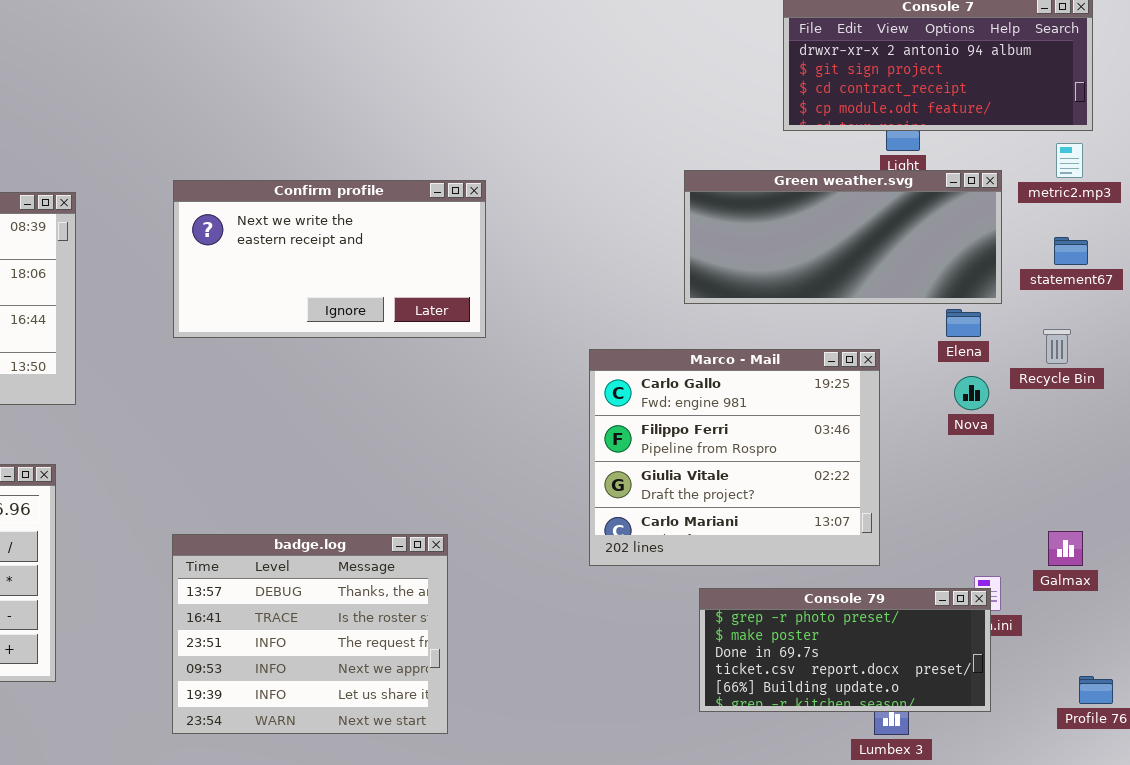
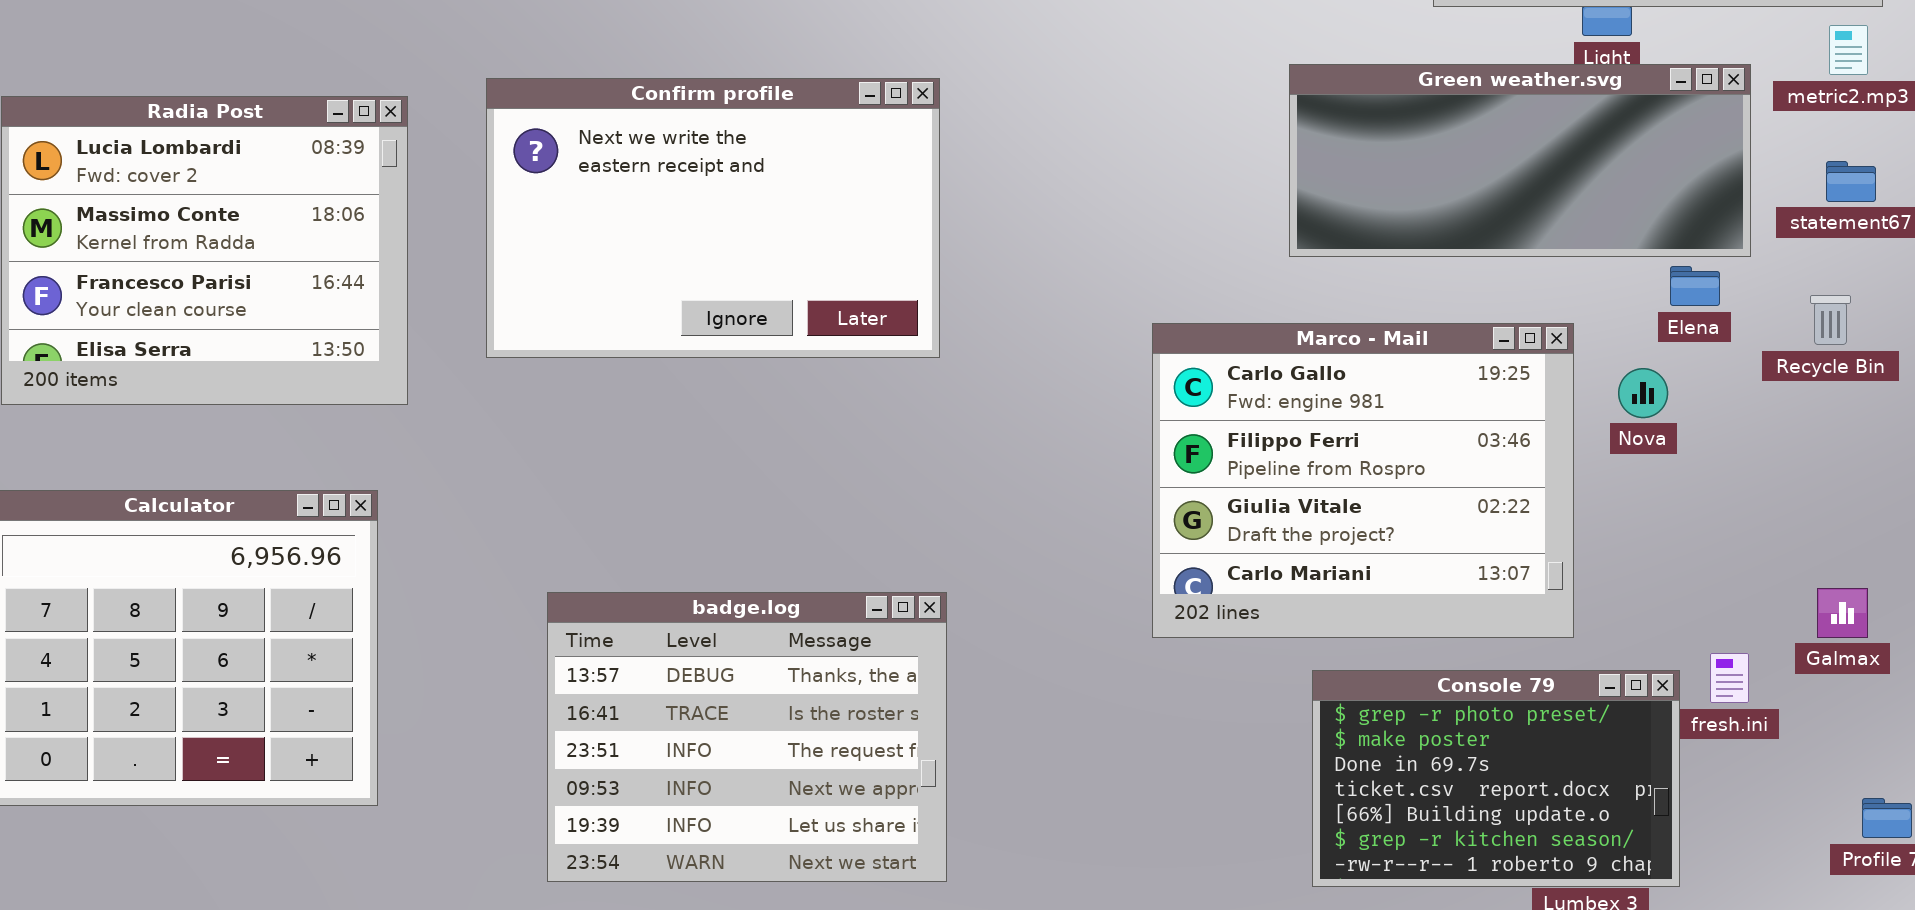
Confirm profile: [173,180,486,338] -> [486,78,940,358], moved, resized
Nova: [954,376,989,410] -> [1618,368,1668,418], moved
Console 79: [699,588,991,712] -> [1312,670,1680,887], resized

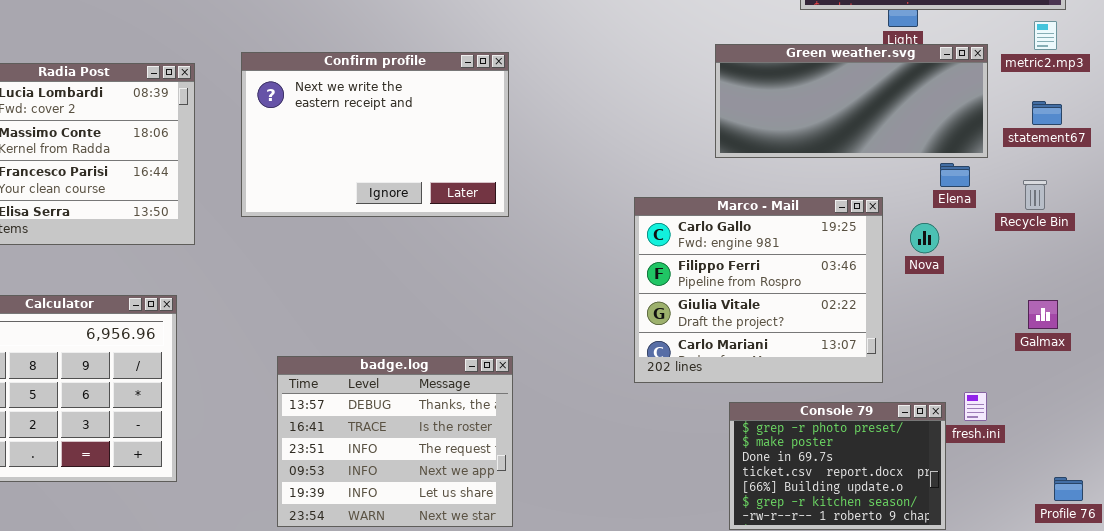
Galmax: [1817,588,1868,638] -> [1028,300,1058,329], moved

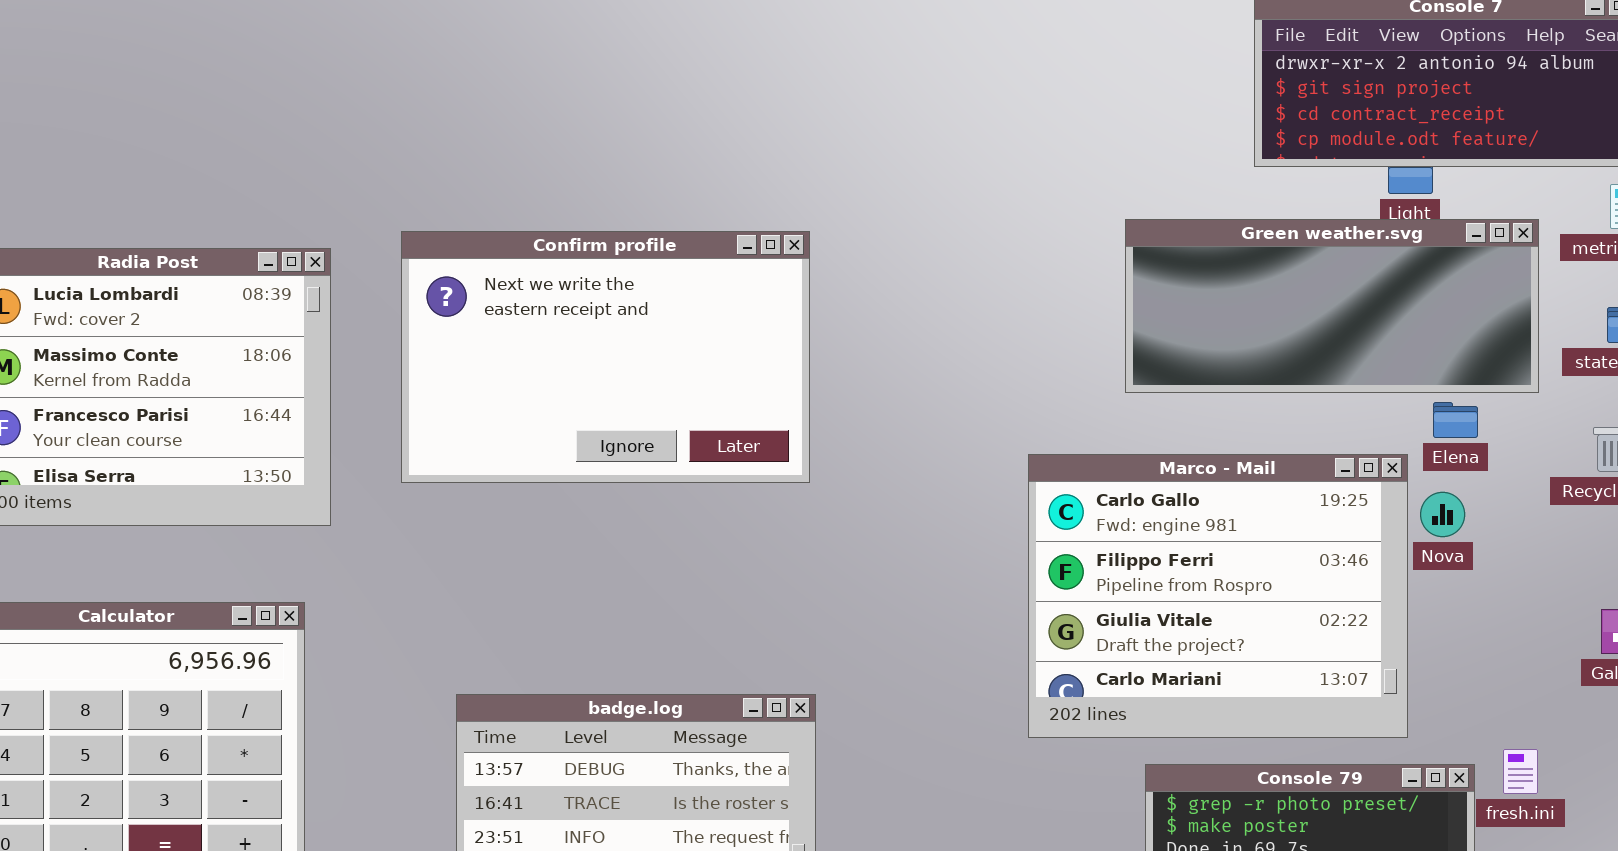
Elena: [940,163,970,187] -> [1433,402,1478,438], moved
Marco - Mail: [634,197,883,383] -> [1028,454,1408,738], moved

